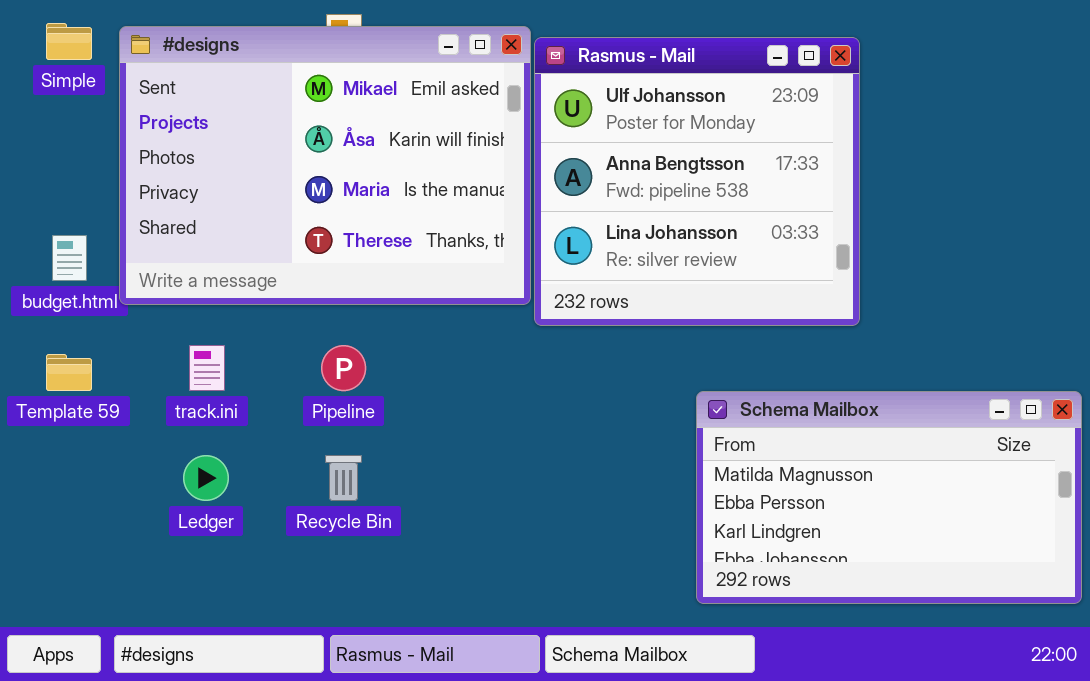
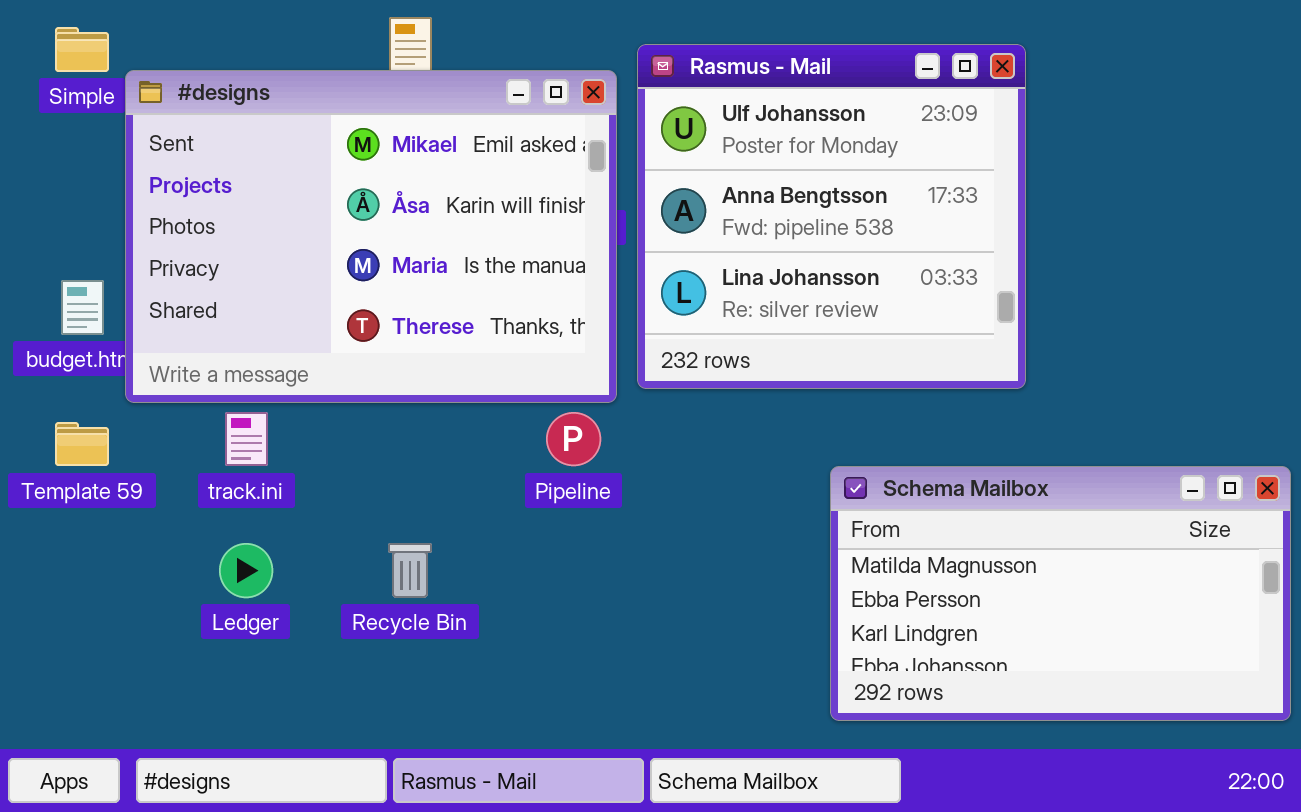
#designs: [119,26,531,305] -> [125,70,617,403], moved
Pipeline: [321,345,366,391] -> [546,412,601,466], moved

